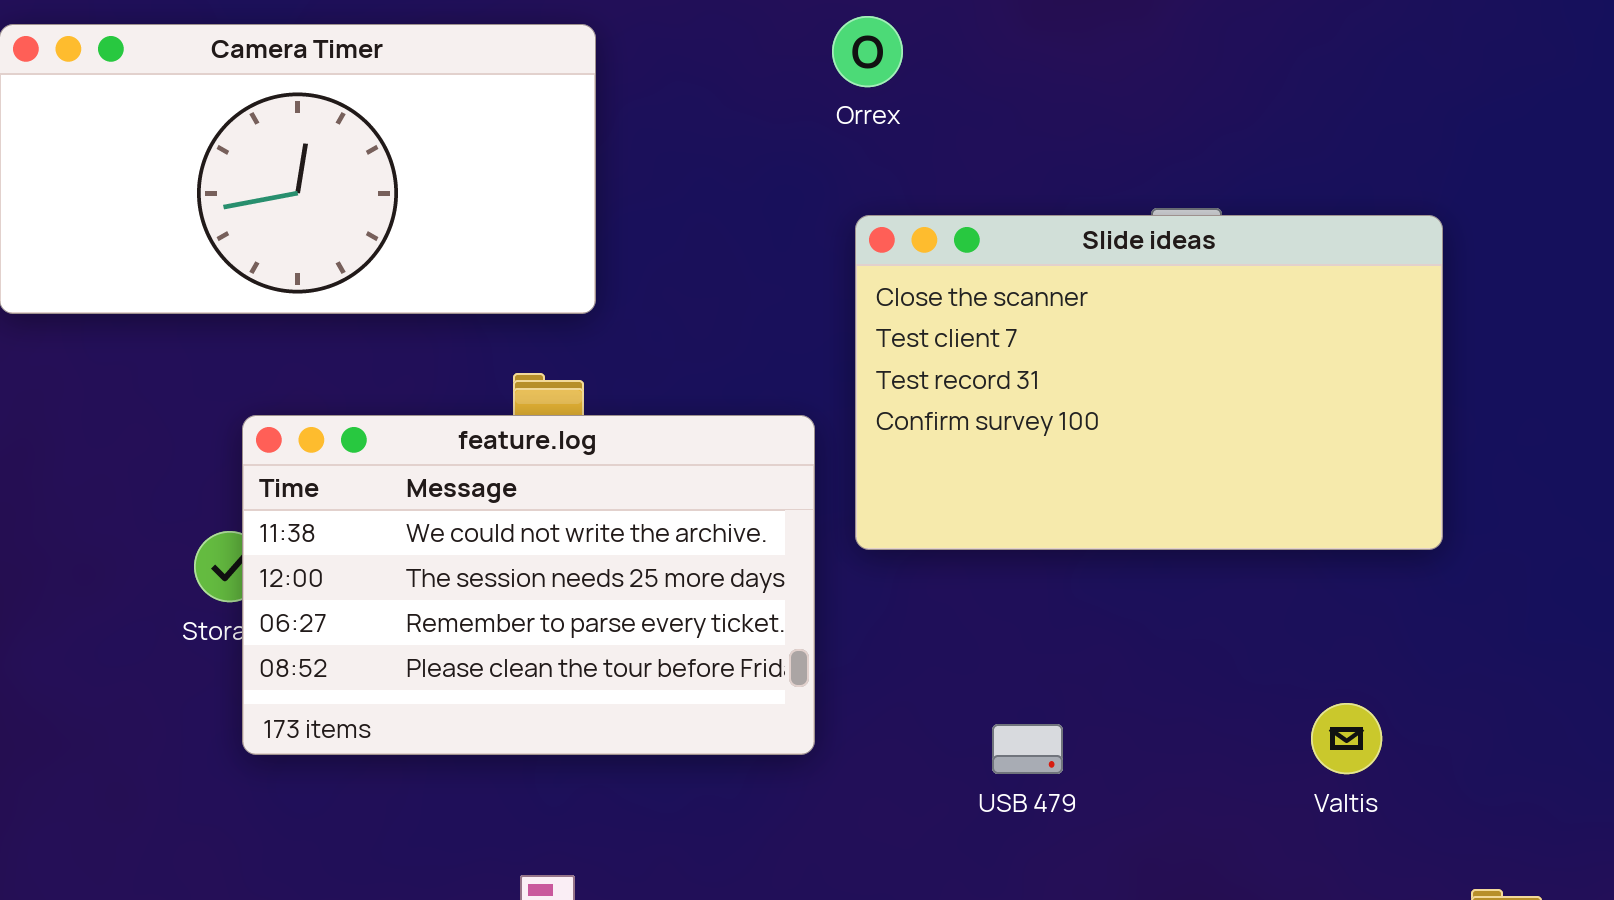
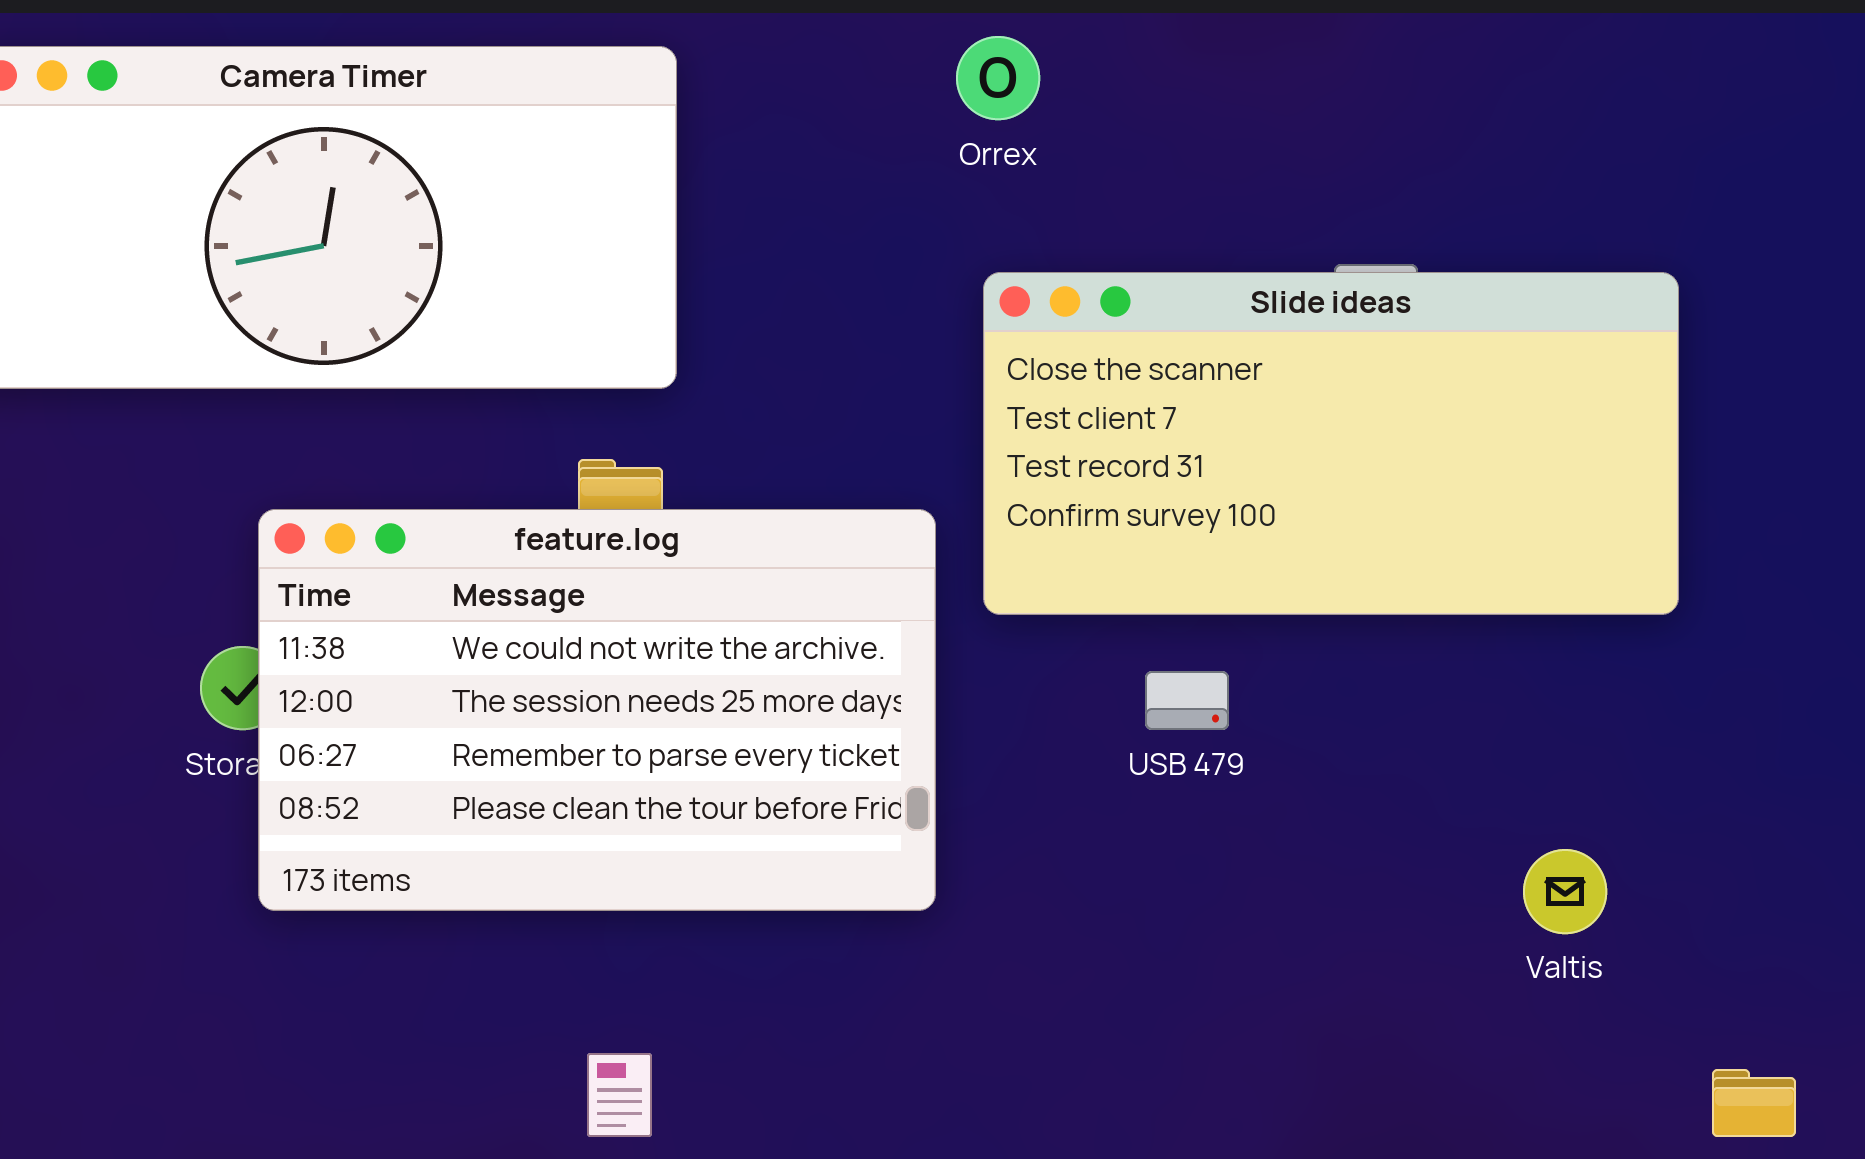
Slide ideas: [855,215,1443,550] -> [983,272,1679,615], resized
USB 479: [992,724,1063,774] -> [1145,671,1229,730], moved

